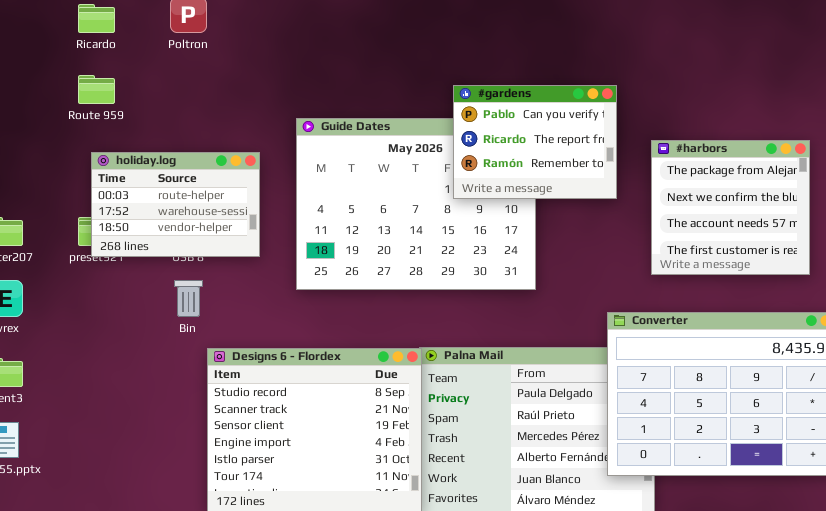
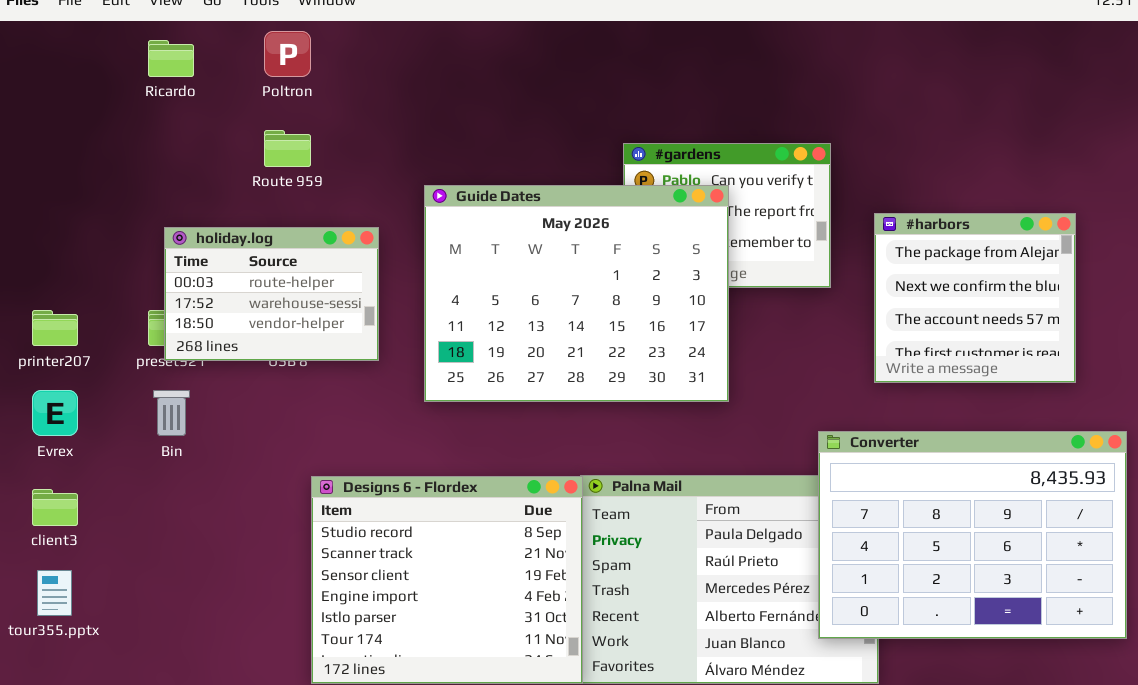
Route 959: [78,75,115,104] -> [264,130,311,167], moved
Guide Dates: [296,118,536,290] -> [424,185,729,402], raised
Bin: [174,280,203,317] -> [153,390,190,436], moved

